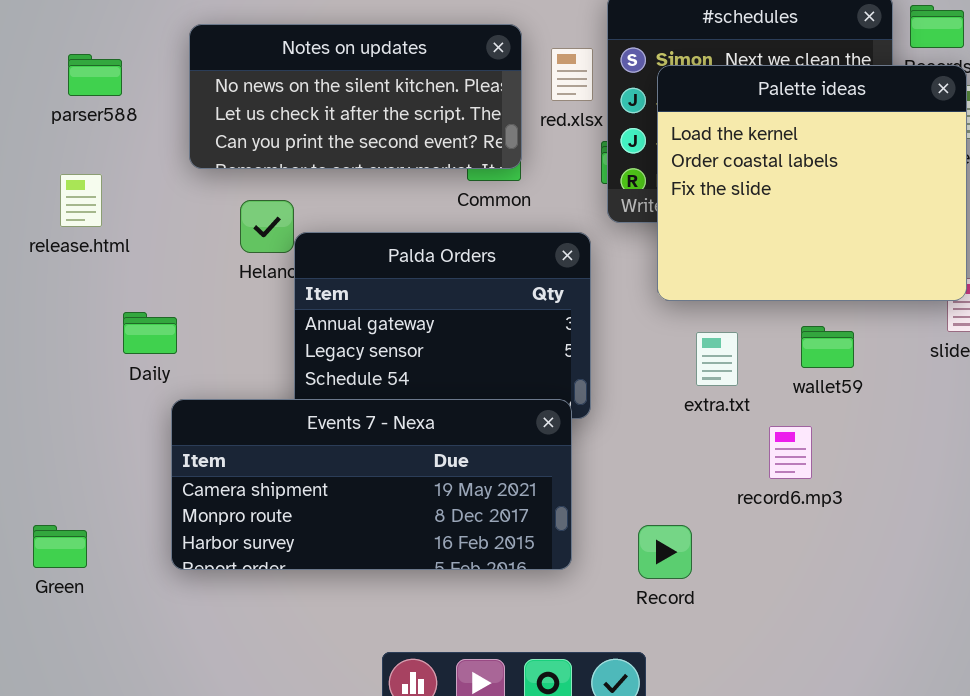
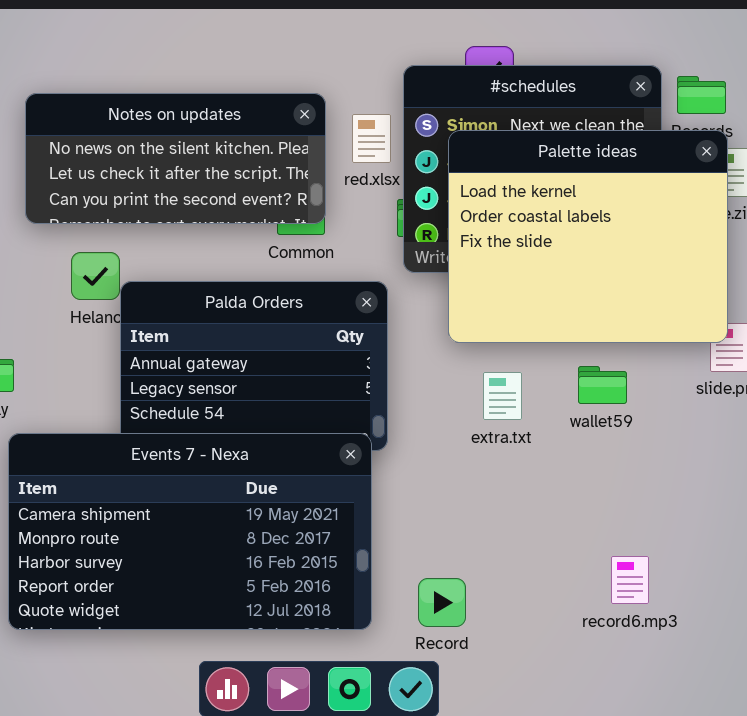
Events 7 - Nexa: [171,399,572,570] -> [8,433,372,630], resized
record6.mp3: [769,426,812,479] -> [611,556,649,604], moved
Record: [638,525,692,579] -> [418,578,466,627], moved

